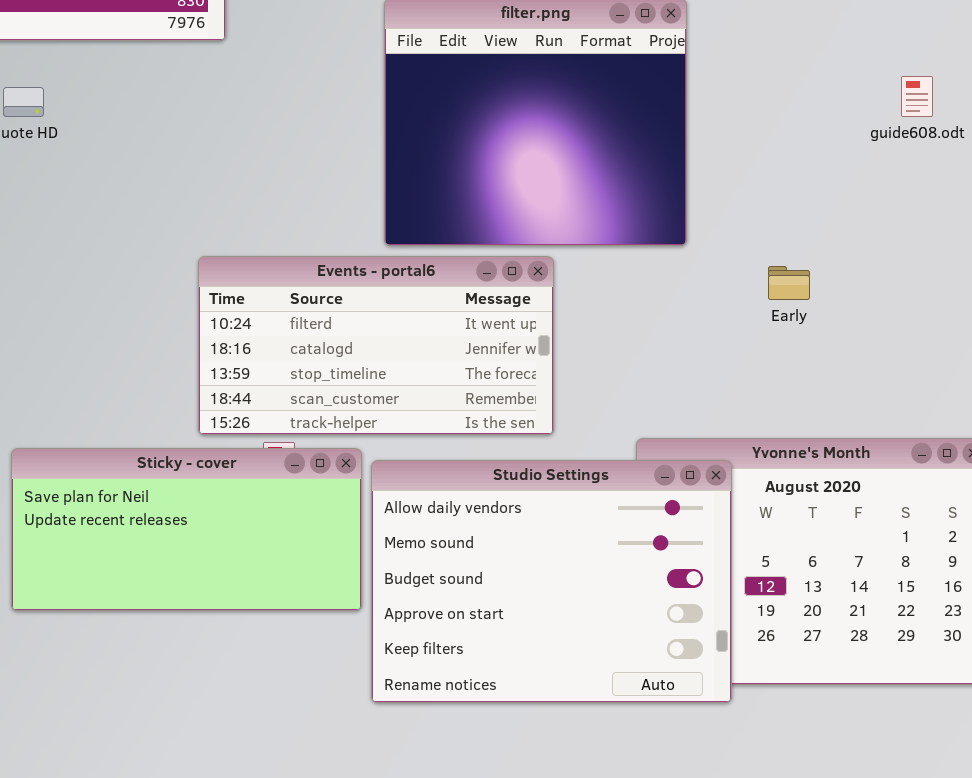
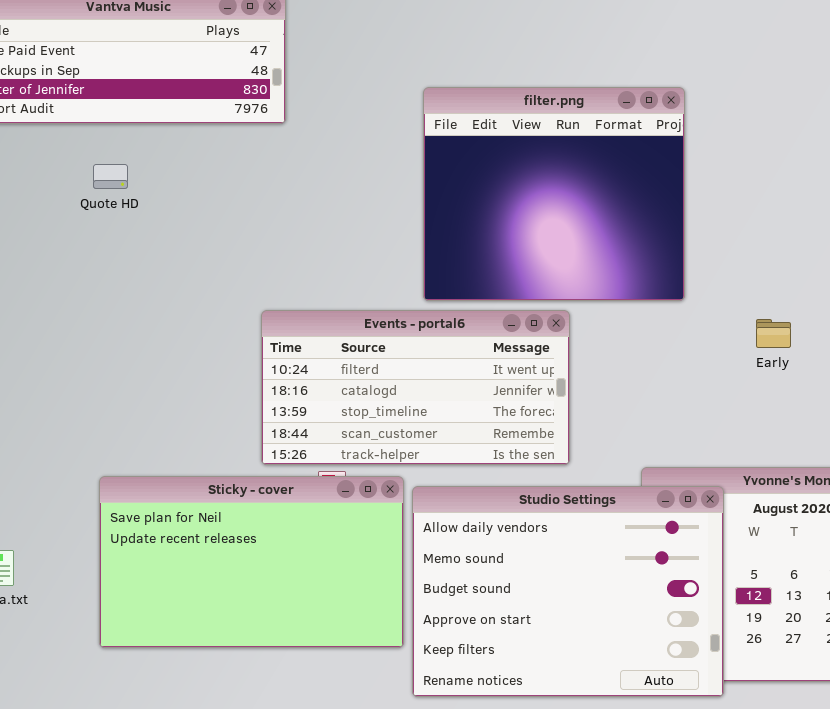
Sticky - cover: [11,448,362,611] -> [99,476,404,648], resized

